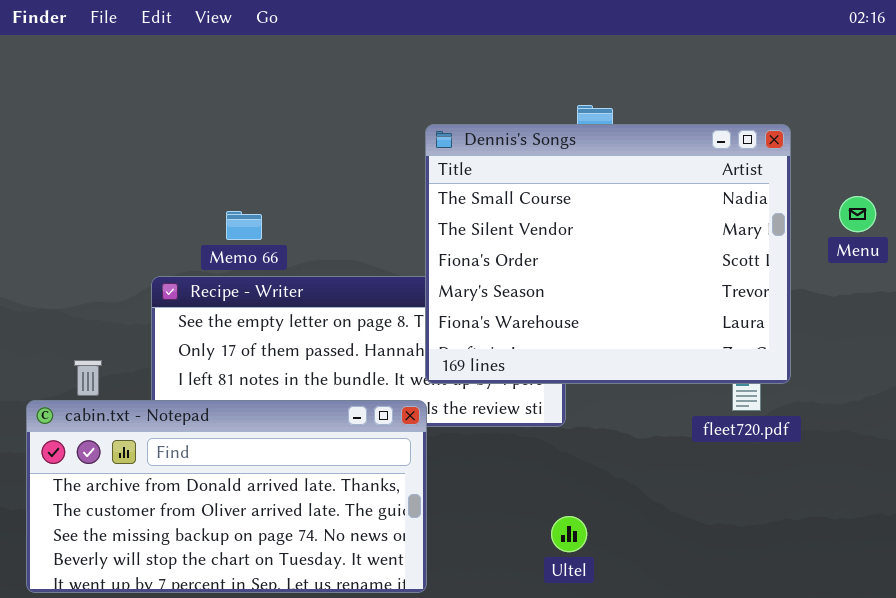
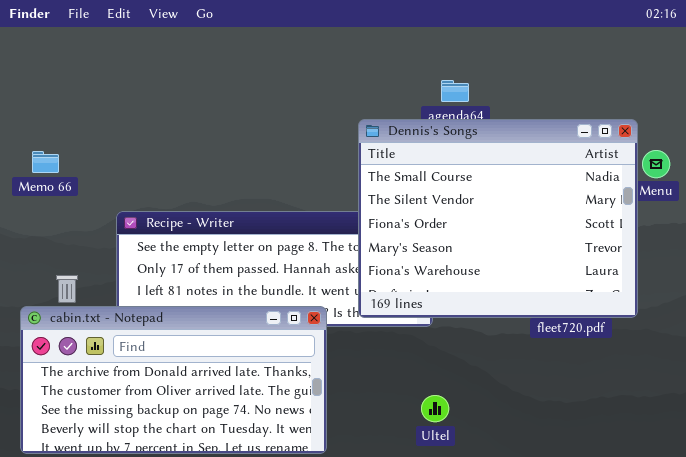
Dennis's Songs: [425,124,791,384] -> [358,119,638,318], moved
Memo 66: [226,211,262,240] -> [32,151,59,173], moved

